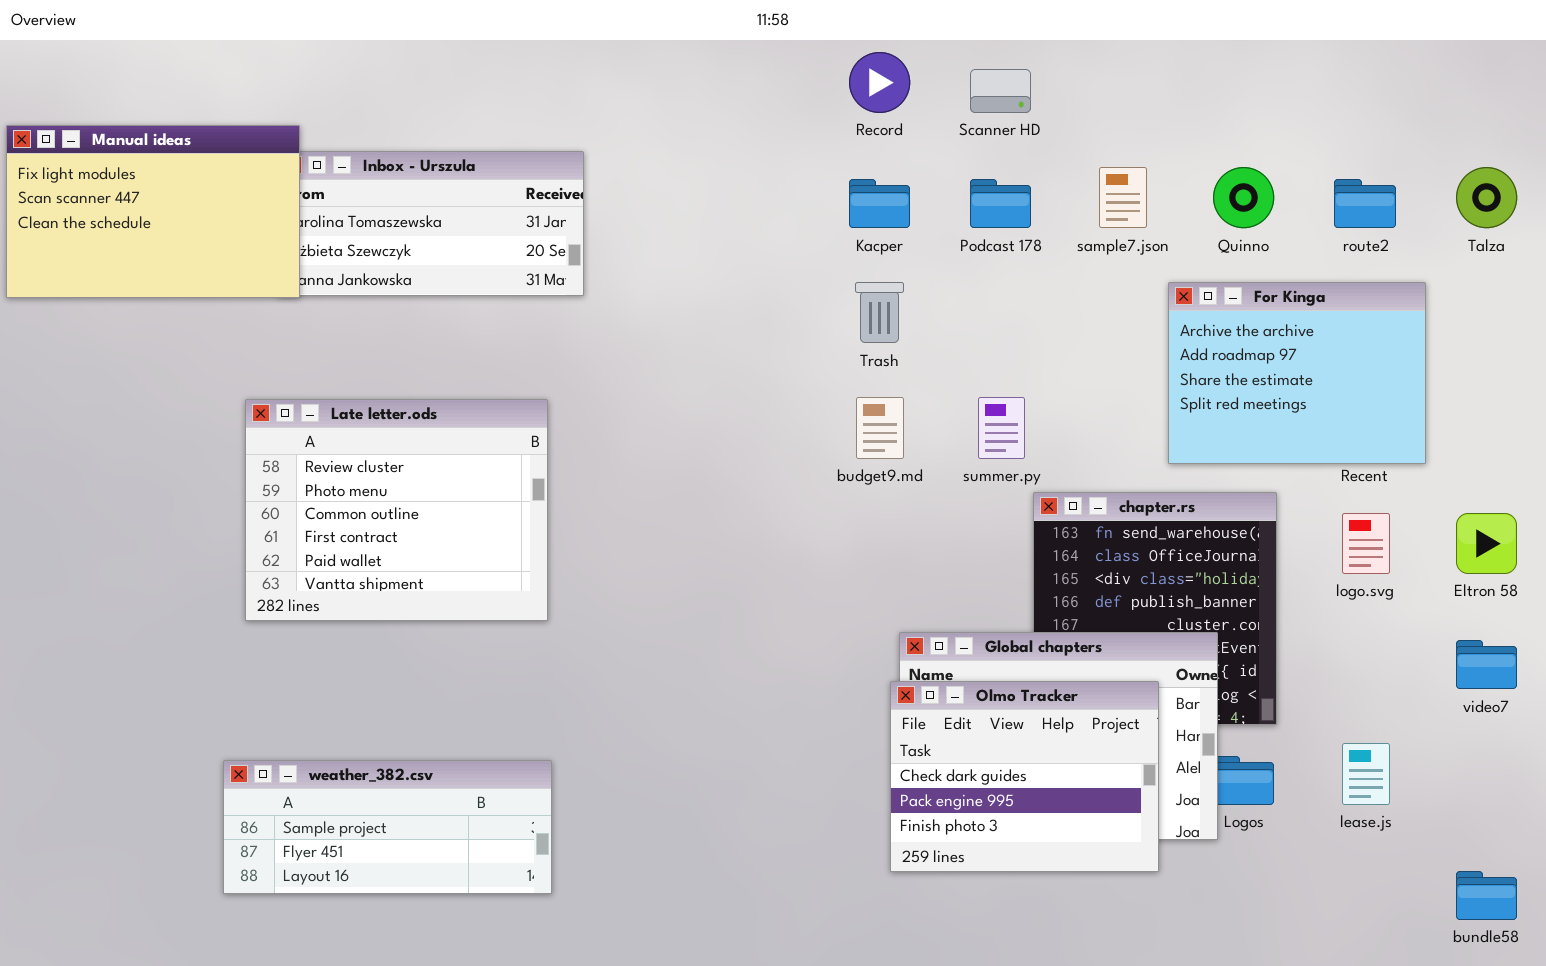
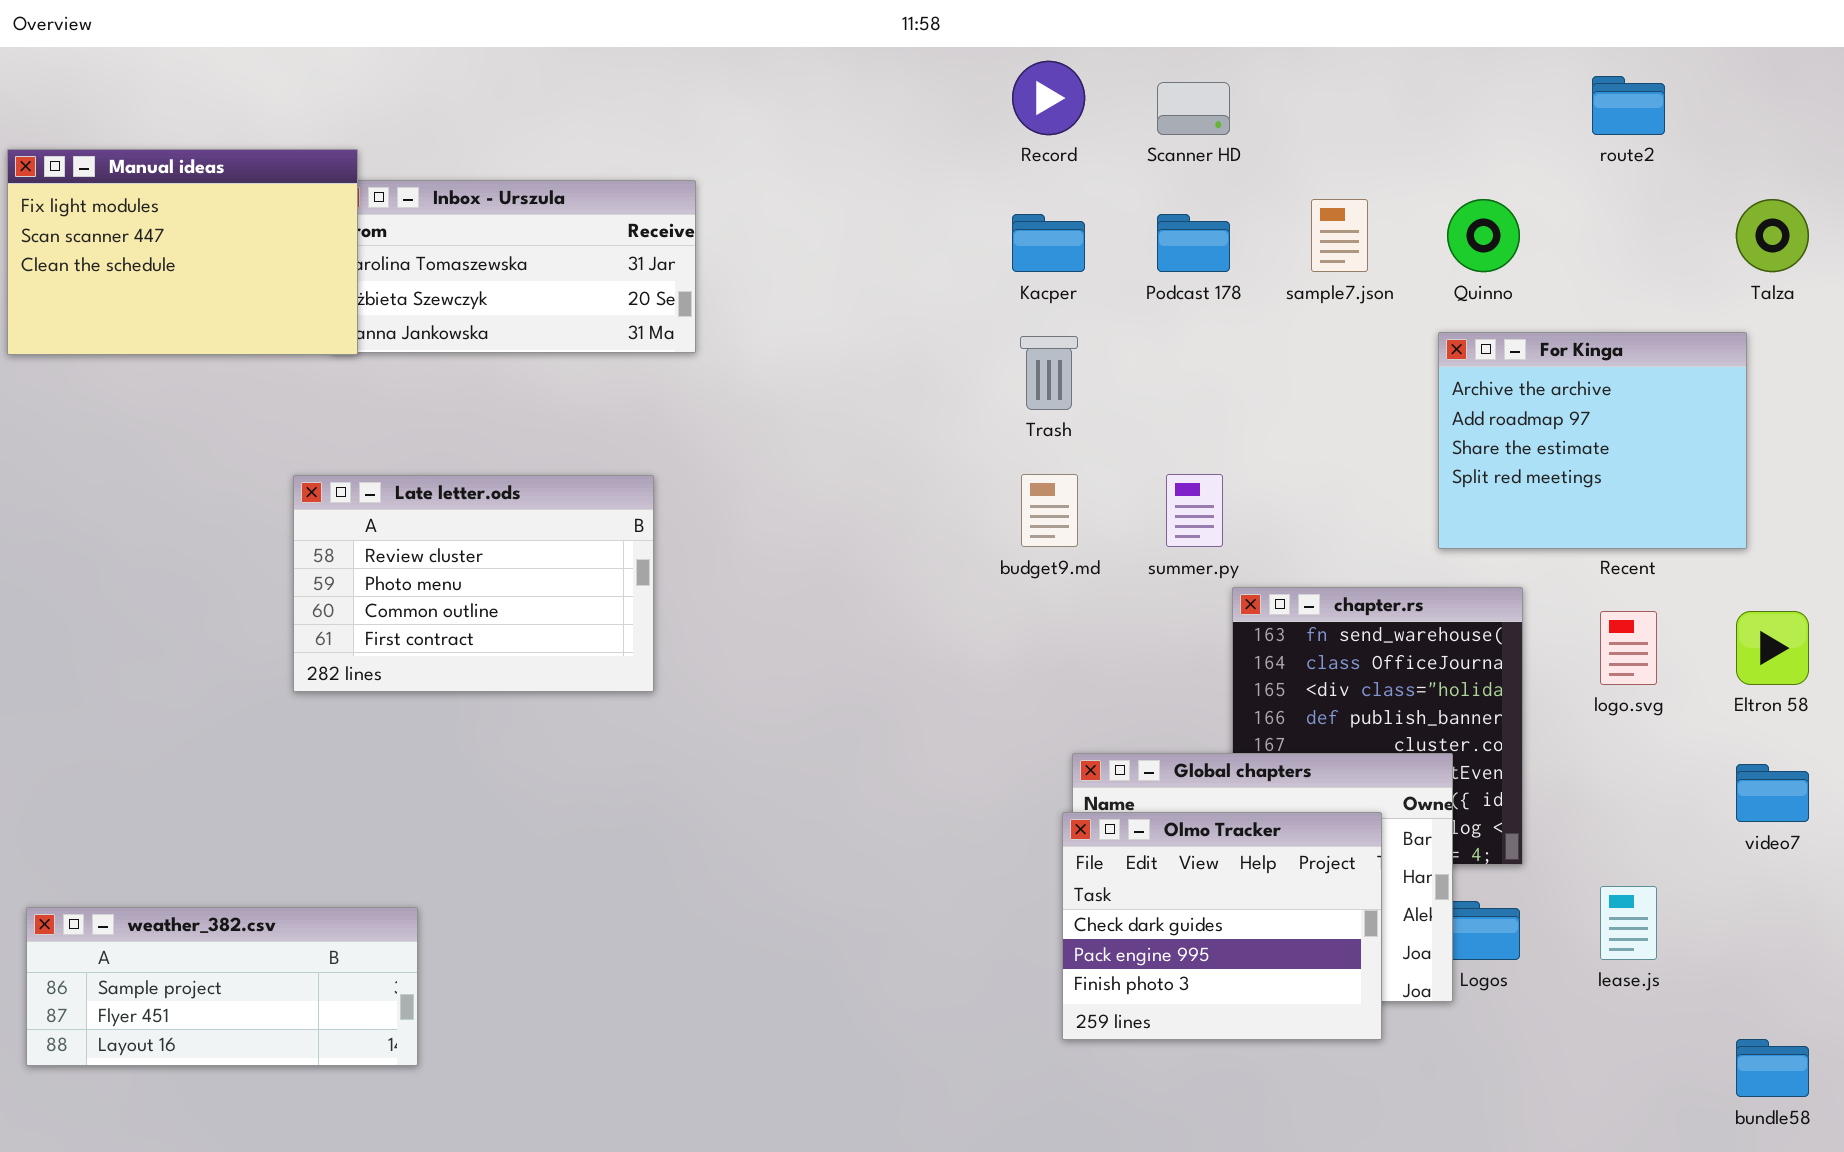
route2: [1334,179,1396,228] -> [1592,76,1665,135], moved
For Kinga: [1168,282,1426,464] -> [1438,332,1747,549], moved
Late letter.ods: [245,399,548,621] -> [293,475,654,692], resized
weather_382.csv: [223,760,552,894] -> [26,907,418,1066], moved

